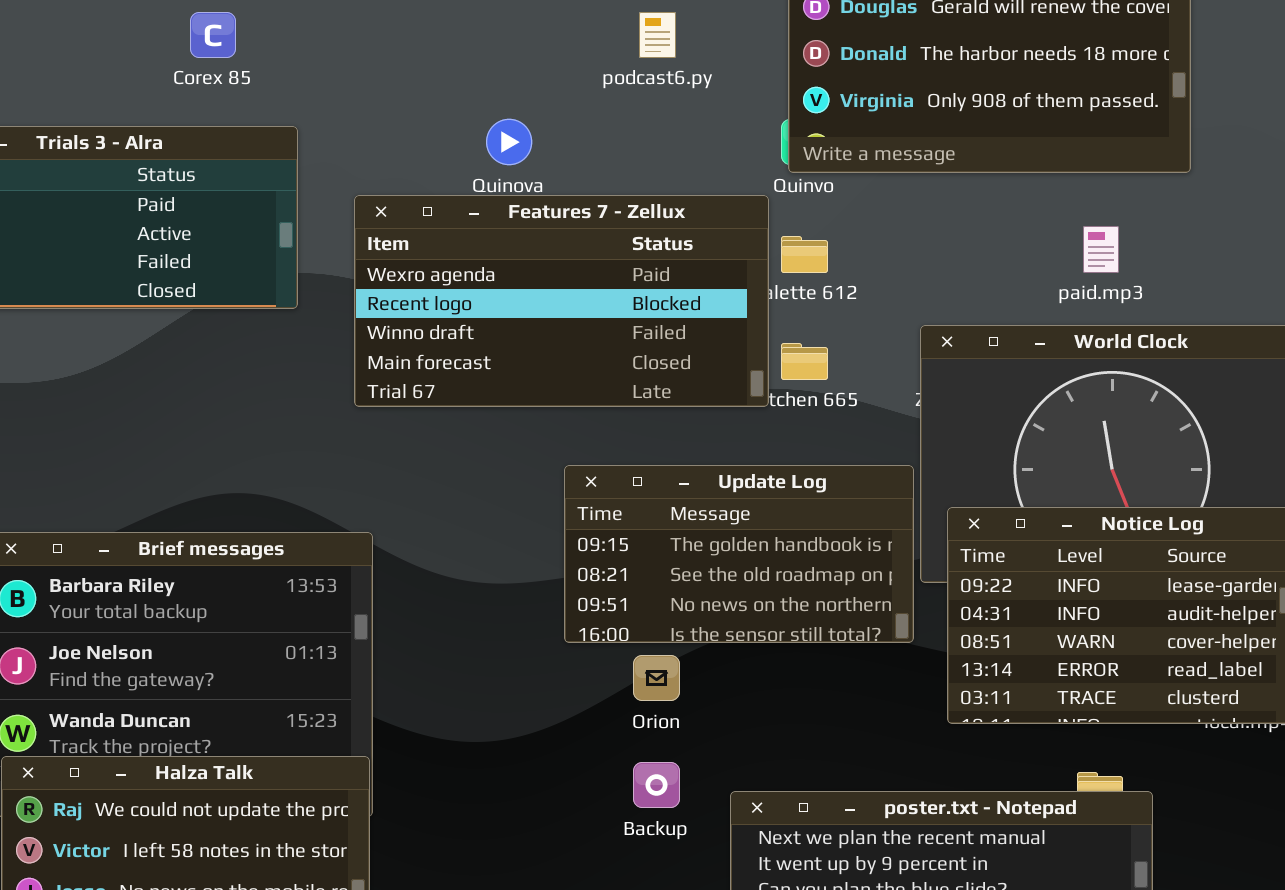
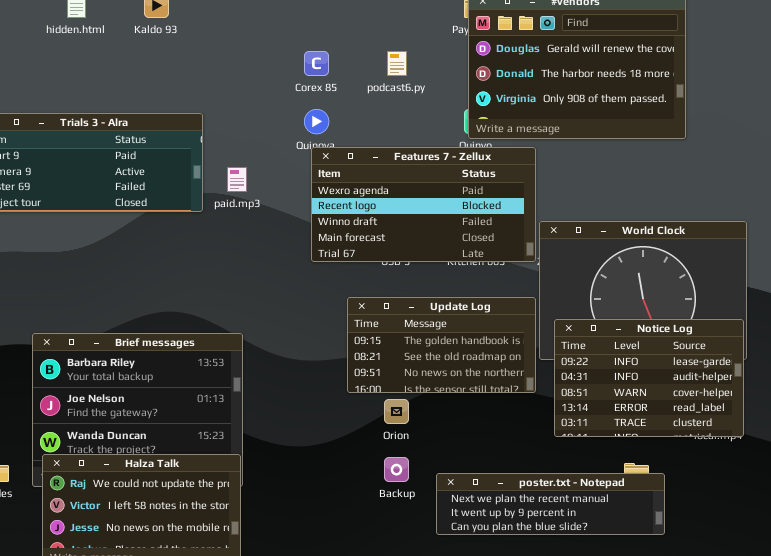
Corex 85: [190,12,236,58] -> [304,51,329,76], moved
Features 7 - Zellux: [354,195,769,407] -> [311,147,536,262], moved
paid.mp3: [1083,226,1119,273] -> [227,167,247,192], moved

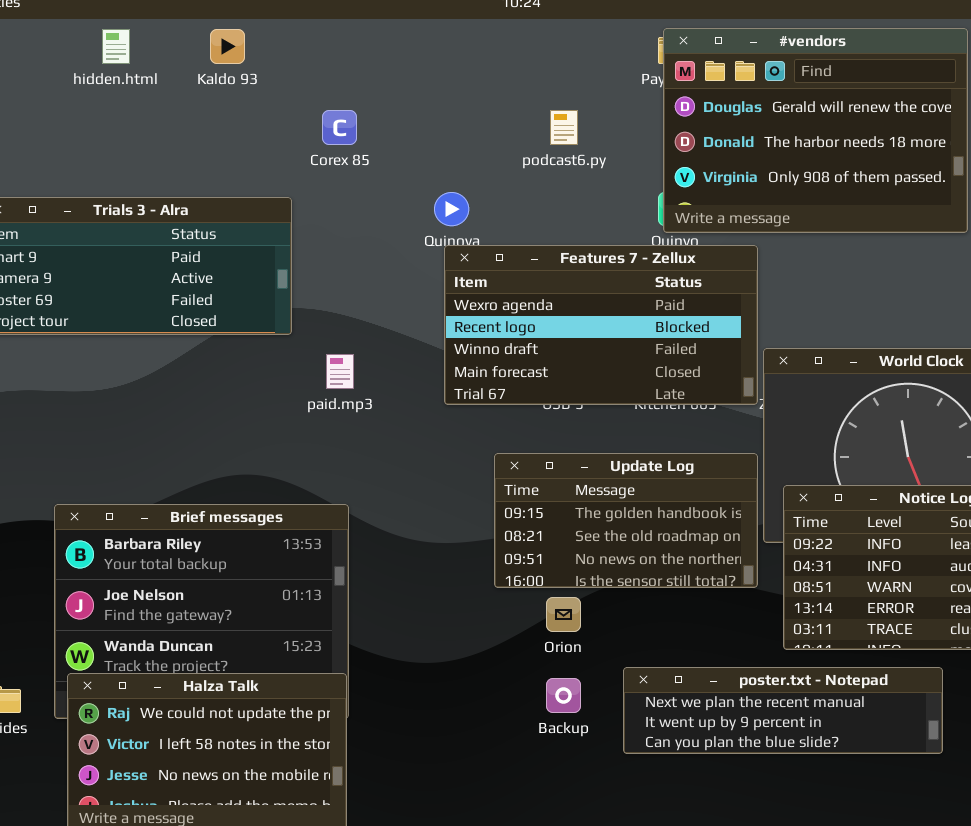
Corex 85: [304,51,329,76] -> [322,110,357,145], moved
paid.mp3: [227,167,247,192] -> [326,354,354,389], moved
poster.txt - Notepad: [436,473,665,535] -> [623,667,943,754], moved

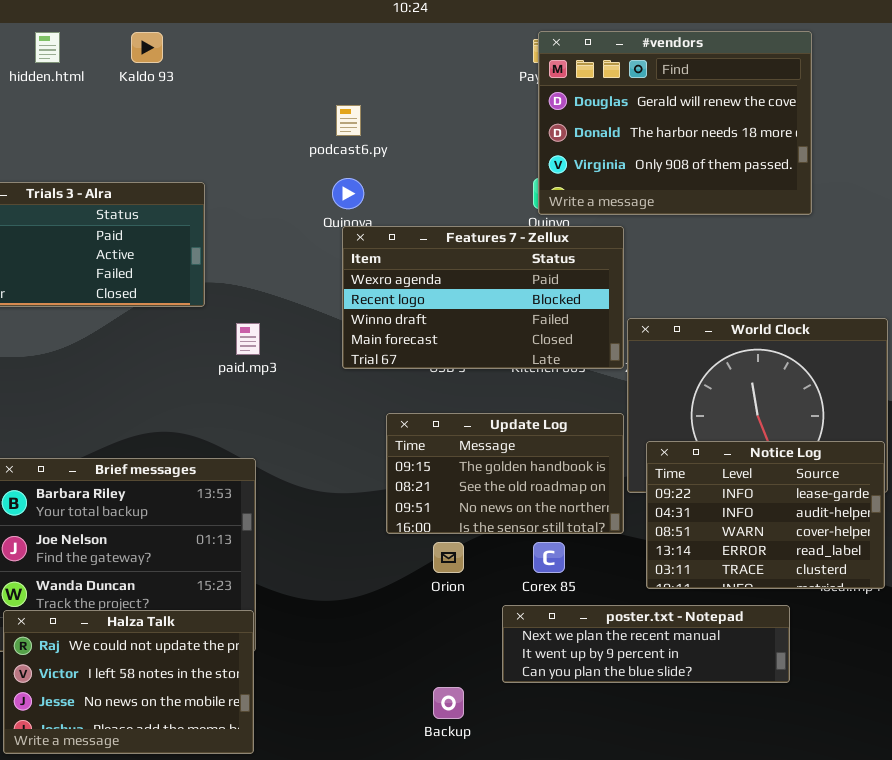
Corex 85: [322,110,357,145] -> [533,542,565,573], moved
podcast6.py: [550,110,578,145] -> [336,105,361,136], moved
Backup: [546,678,581,713] -> [433,687,464,719], moved

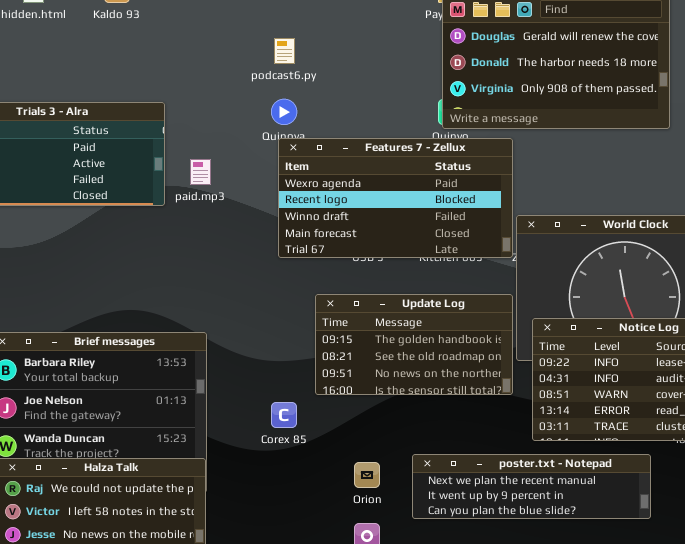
paid.mp3: [236,323,260,355] -> [190,159,211,185], moved
Orion: [433,542,464,573] -> [354,462,380,488], moved
Corex 85: [533,542,565,573] -> [271,402,297,428], moved

